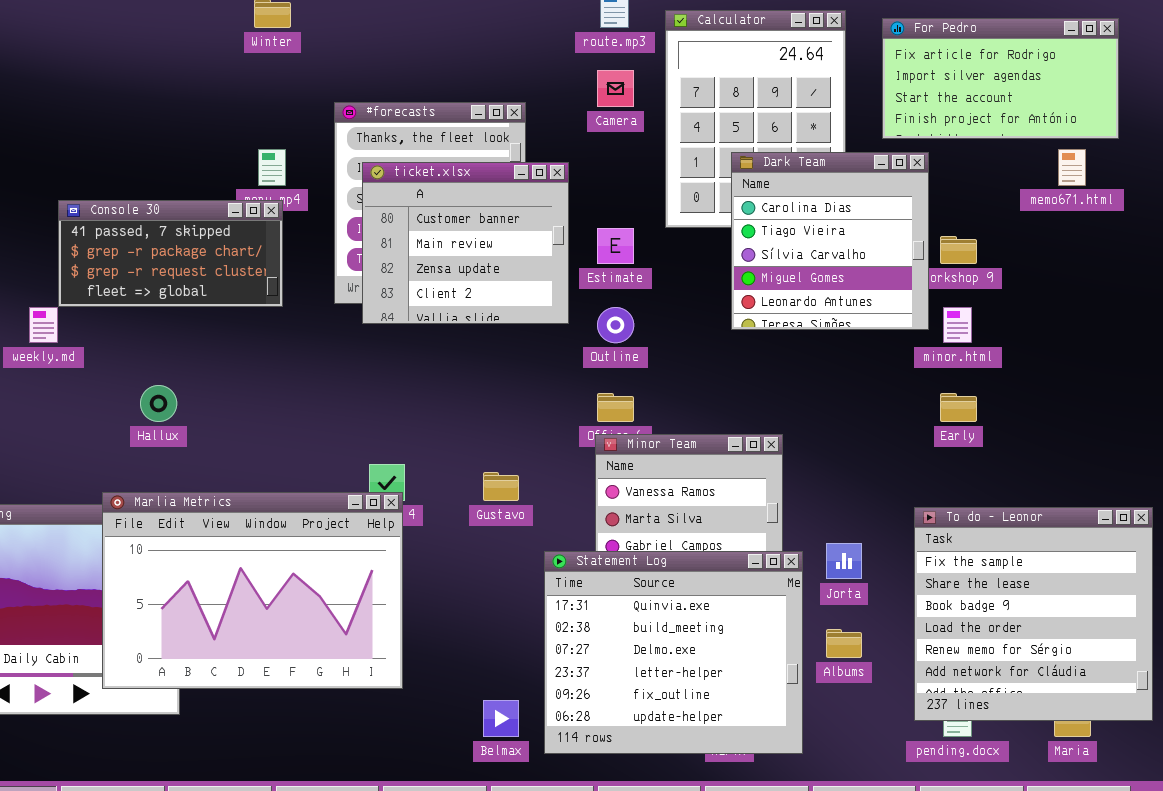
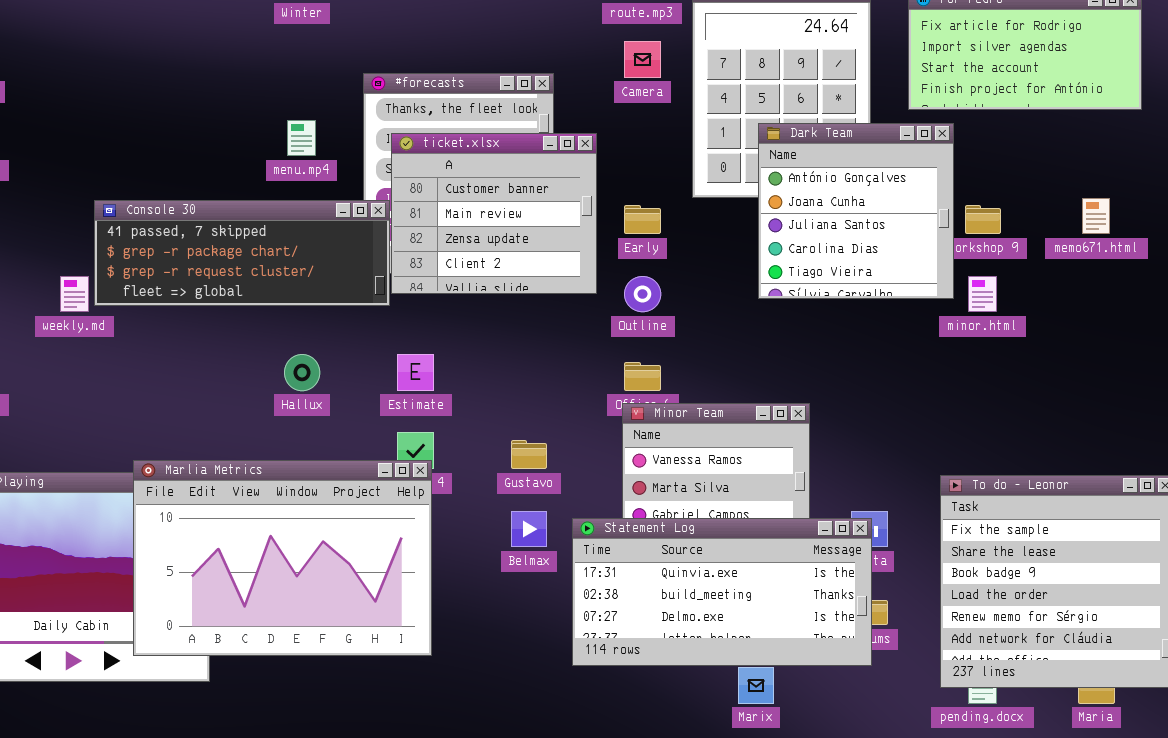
memo671.html: [1058,149,1086,186] -> [1082,198,1110,234], moved
Dark Team: [731,152,929,330] -> [758,123,954,299], scrolled up 3 rows
Console 30: [58,200,283,307] -> [94,200,390,306], moved, resized
Estimate: [597,228,634,264] -> [397,354,434,391], moved
Hallux: [140,385,177,422] -> [284,354,320,391], moved
Early: [940,393,977,422] -> [624,205,661,234], moved
Statement Log: [544,551,803,754] -> [572,518,872,666], resized
Belmax: [483,700,519,737] -> [511,511,547,547], moved

